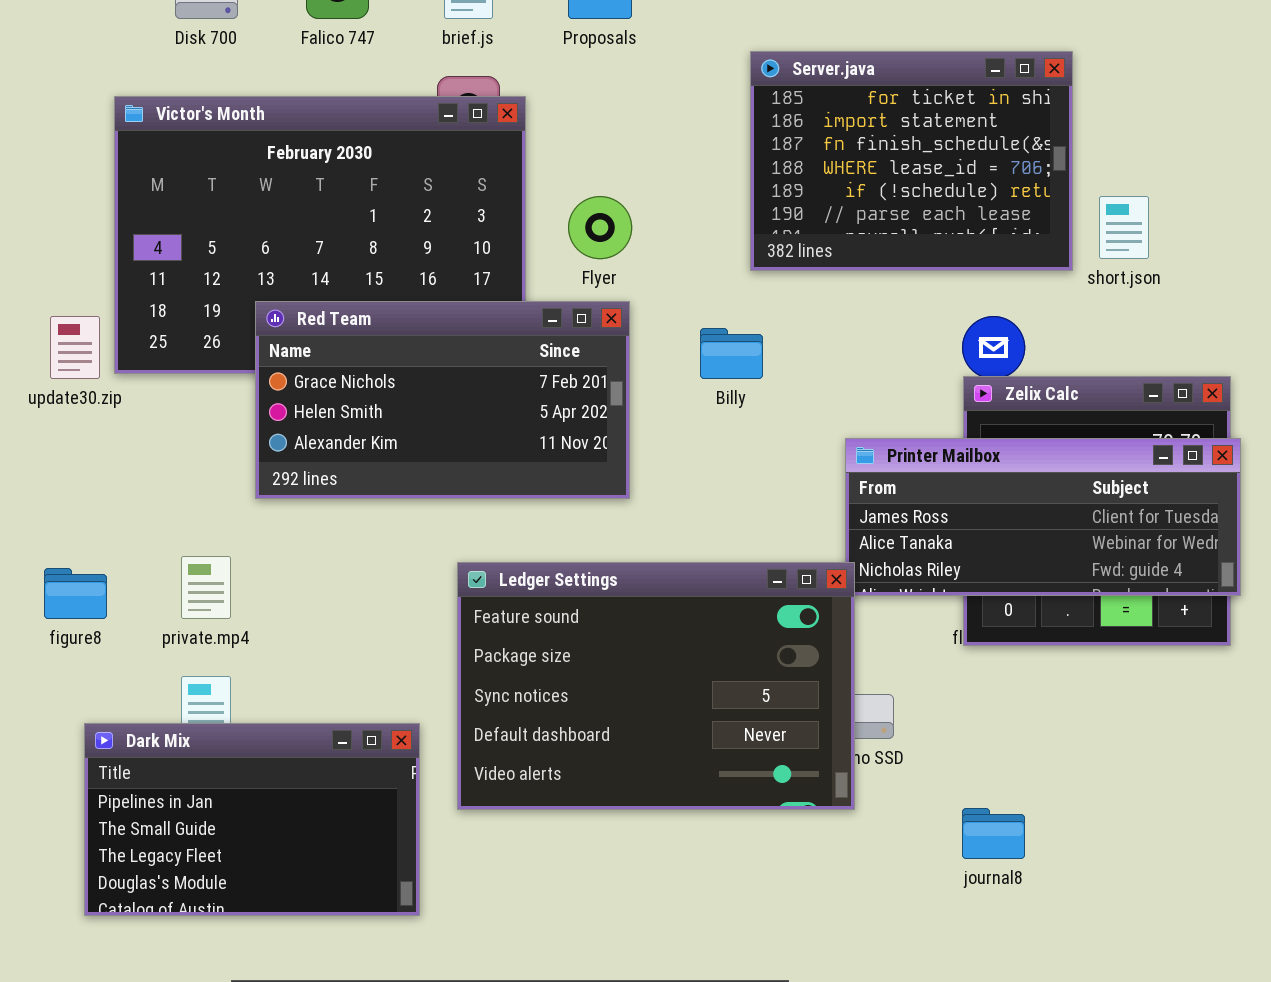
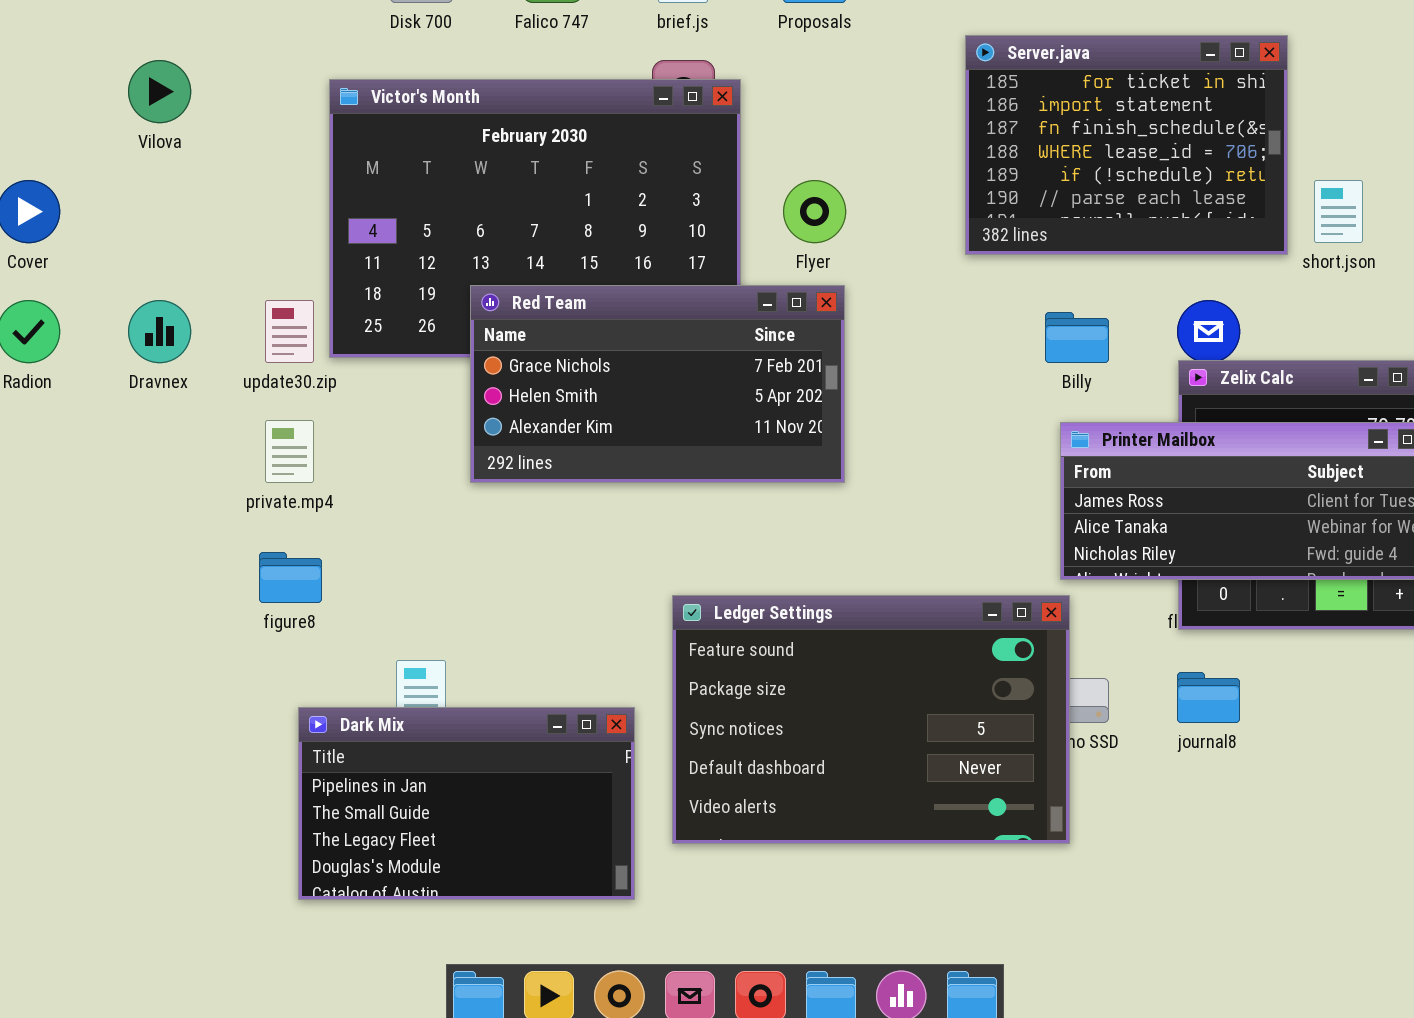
Billy: [700,328,763,379] -> [1045,312,1109,363], moved
private.mp4: [181,556,231,619] -> [265,420,314,483], moved
Ledger Settings: [457,562,855,810] -> [672,595,1070,844], moved
journal8: [962,808,1025,859] -> [1177,672,1240,723], moved

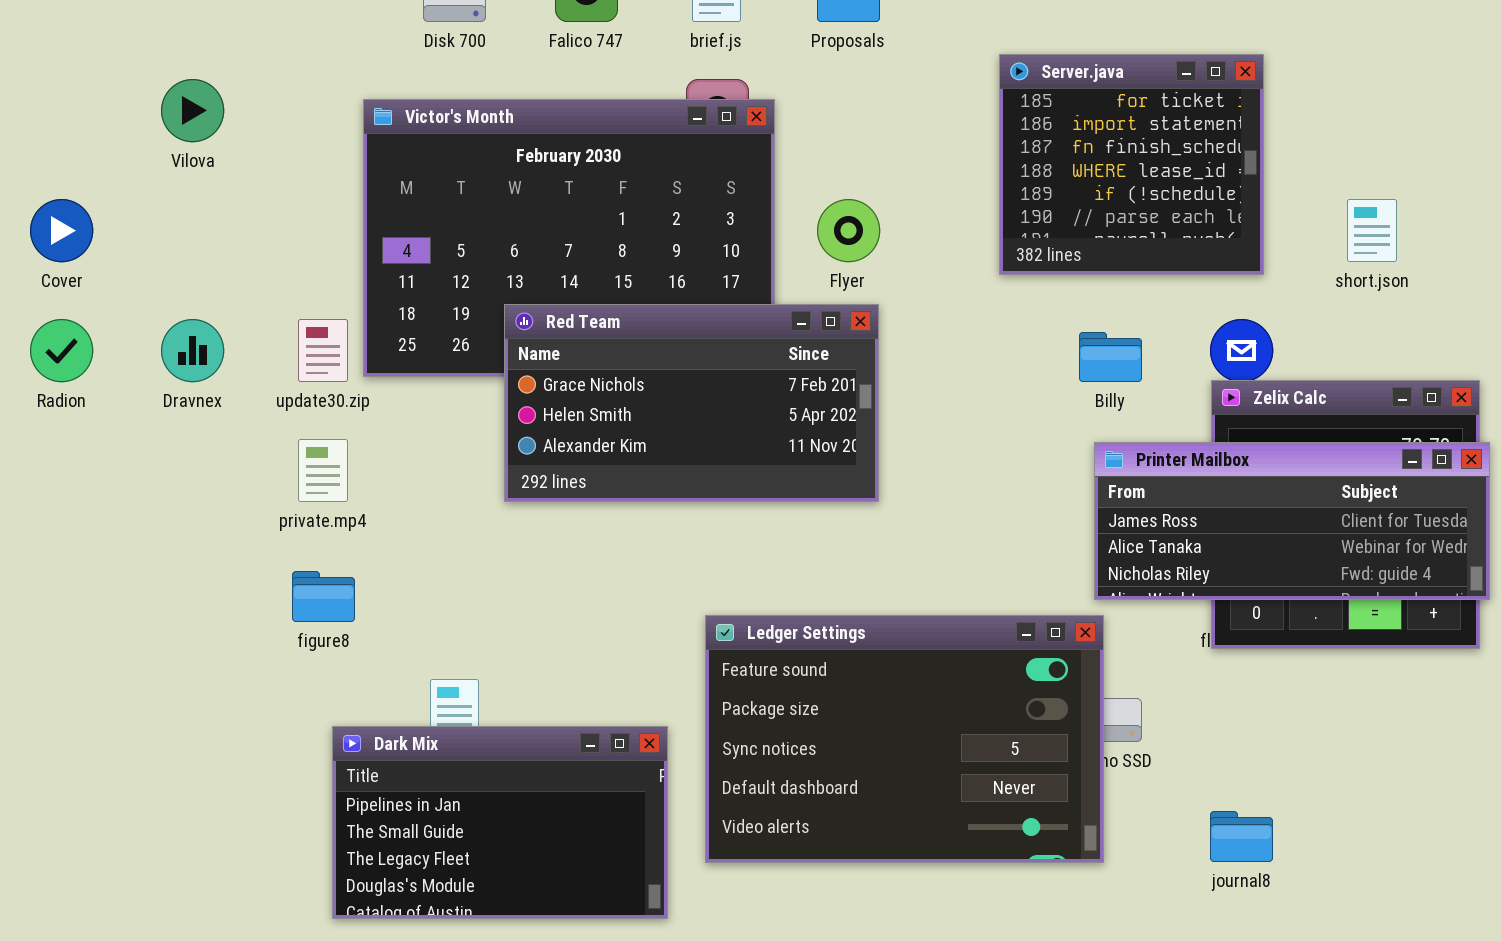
Server.java: [965,35,1288,255] -> [999,54,1264,275], resized
journal8: [1177,672,1240,723] -> [1210,811,1273,862], moved

